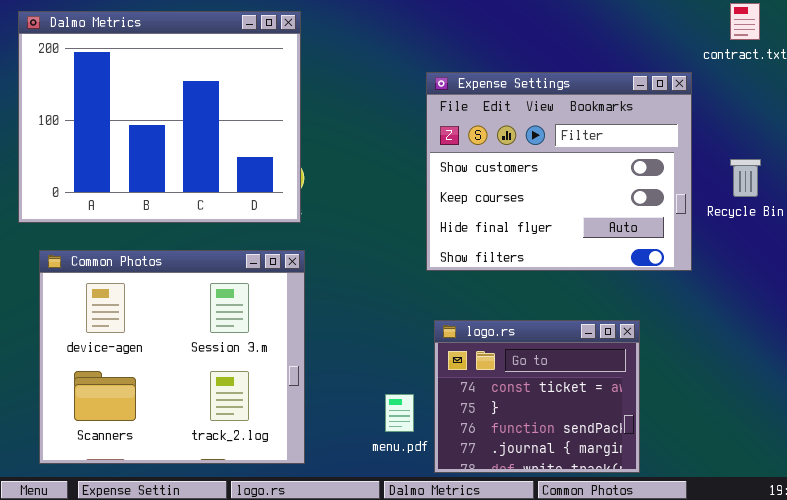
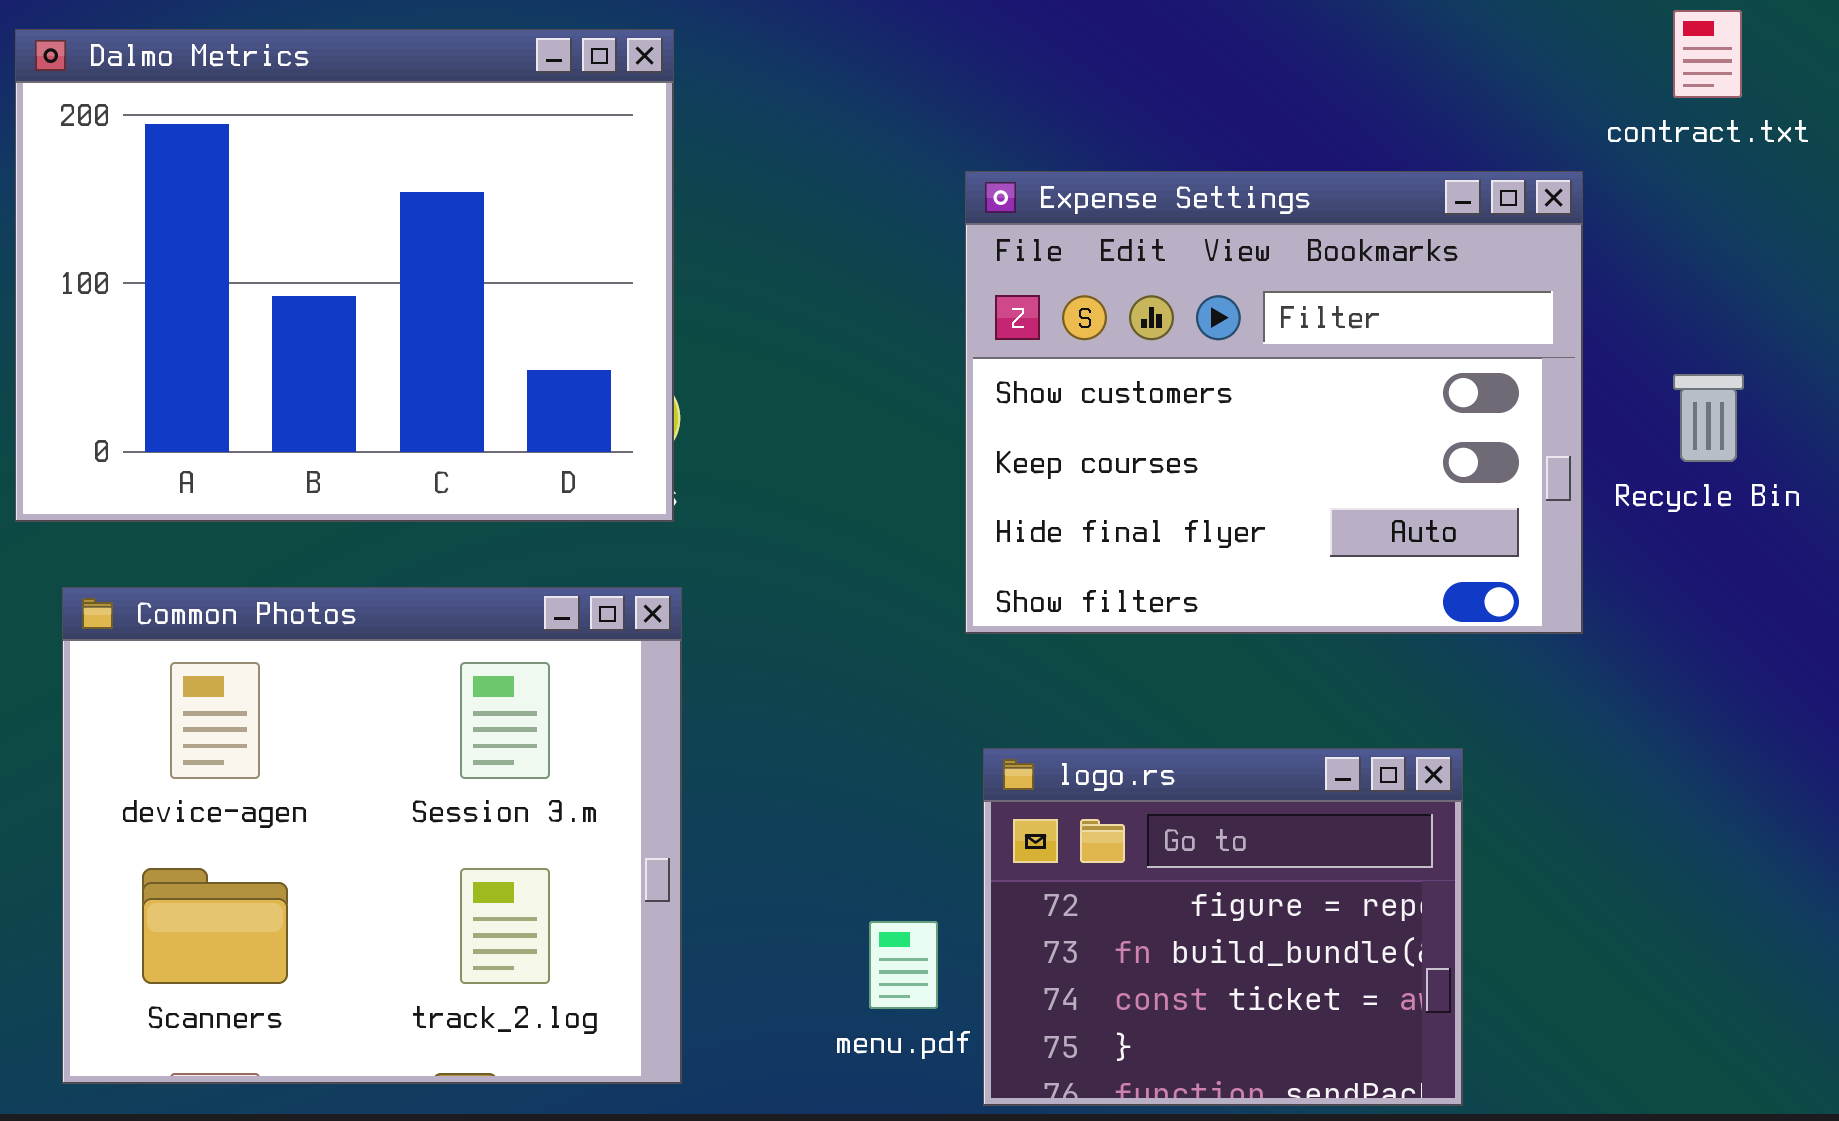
logo.rs: [434,320,640,473] -> [983,748,1463,1106], scrolled up 2 rows

